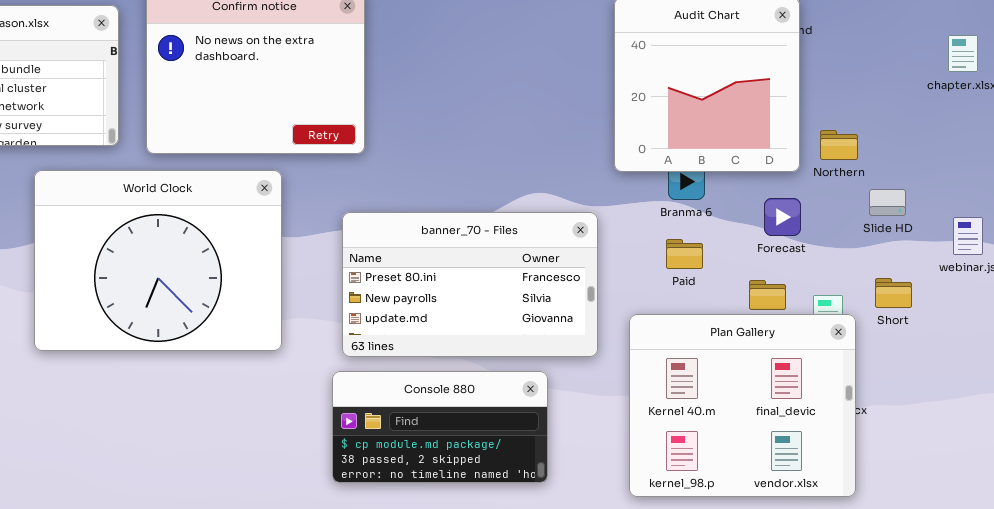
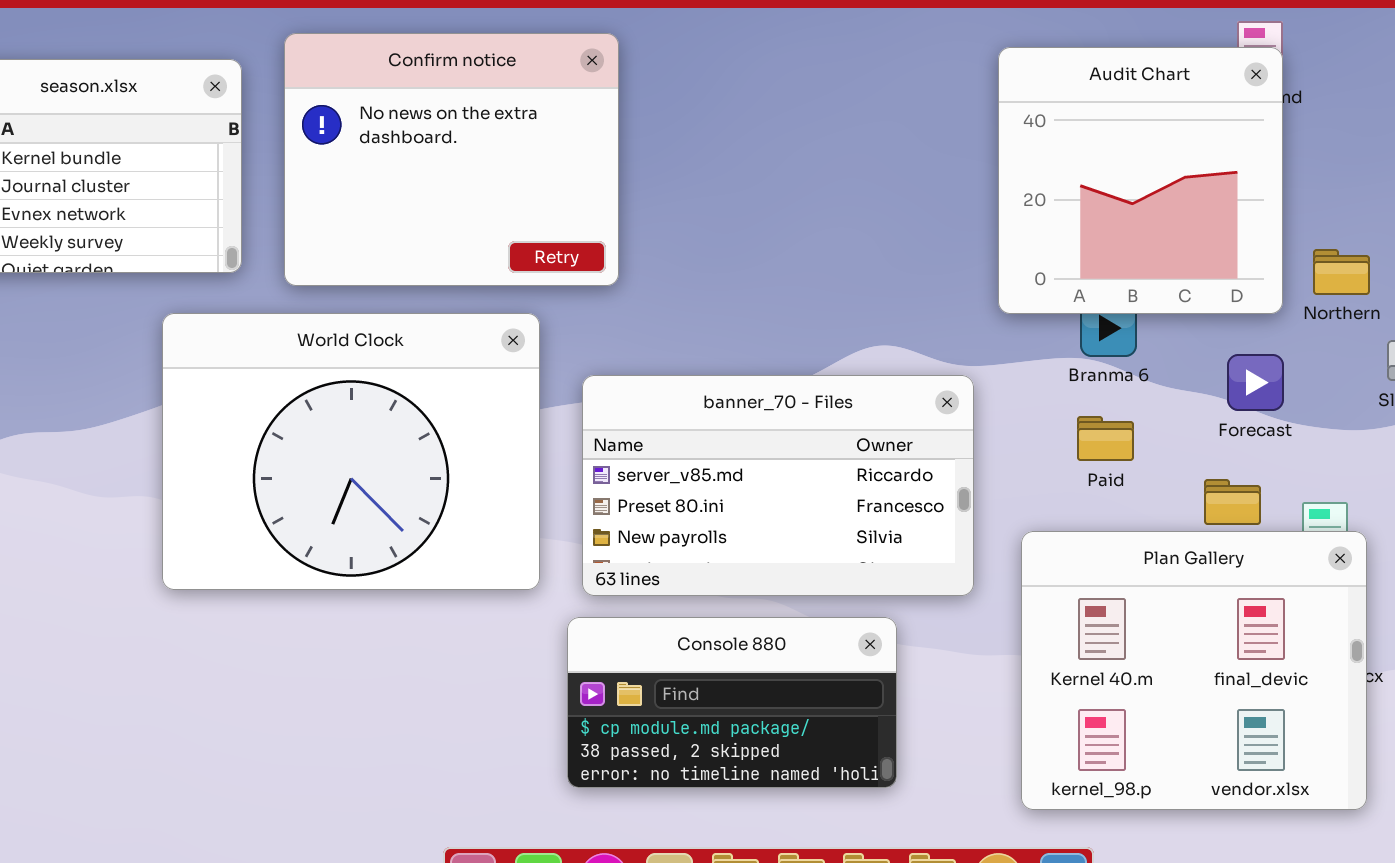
World Clock: [34,170,282,351] -> [162,313,540,590], moved
banner_70 - Files: [342,212,598,357] -> [582,375,974,596], scrolled up 1 row

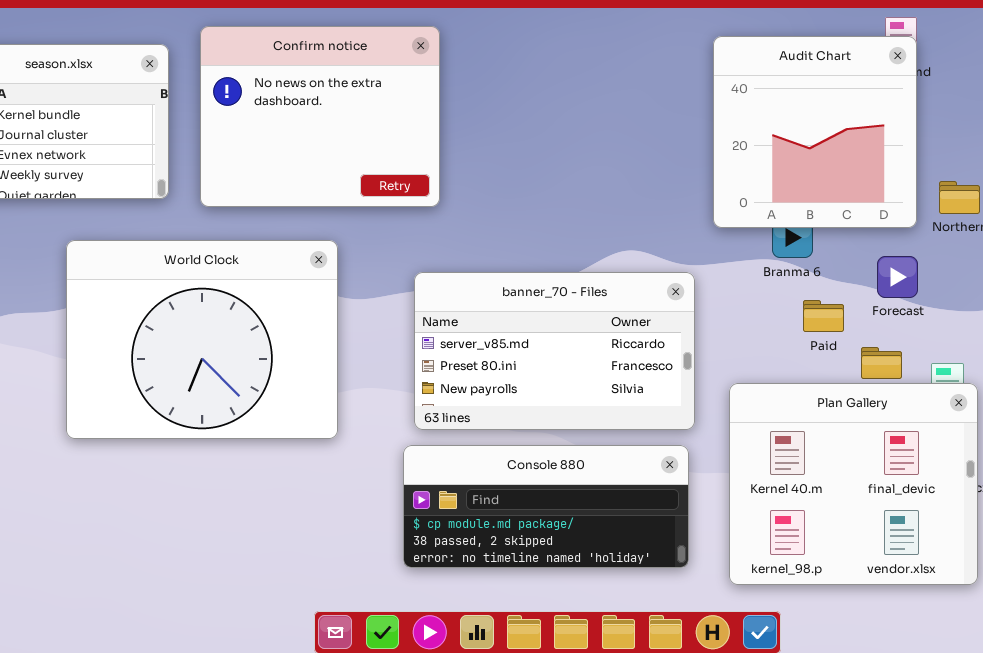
World Clock: [162,313,540,590] -> [66,240,338,439], moved
Paid: [1077,416,1134,461] -> [803,300,844,332], moved
Console 880: [567,617,897,788] -> [403,445,689,568], resized

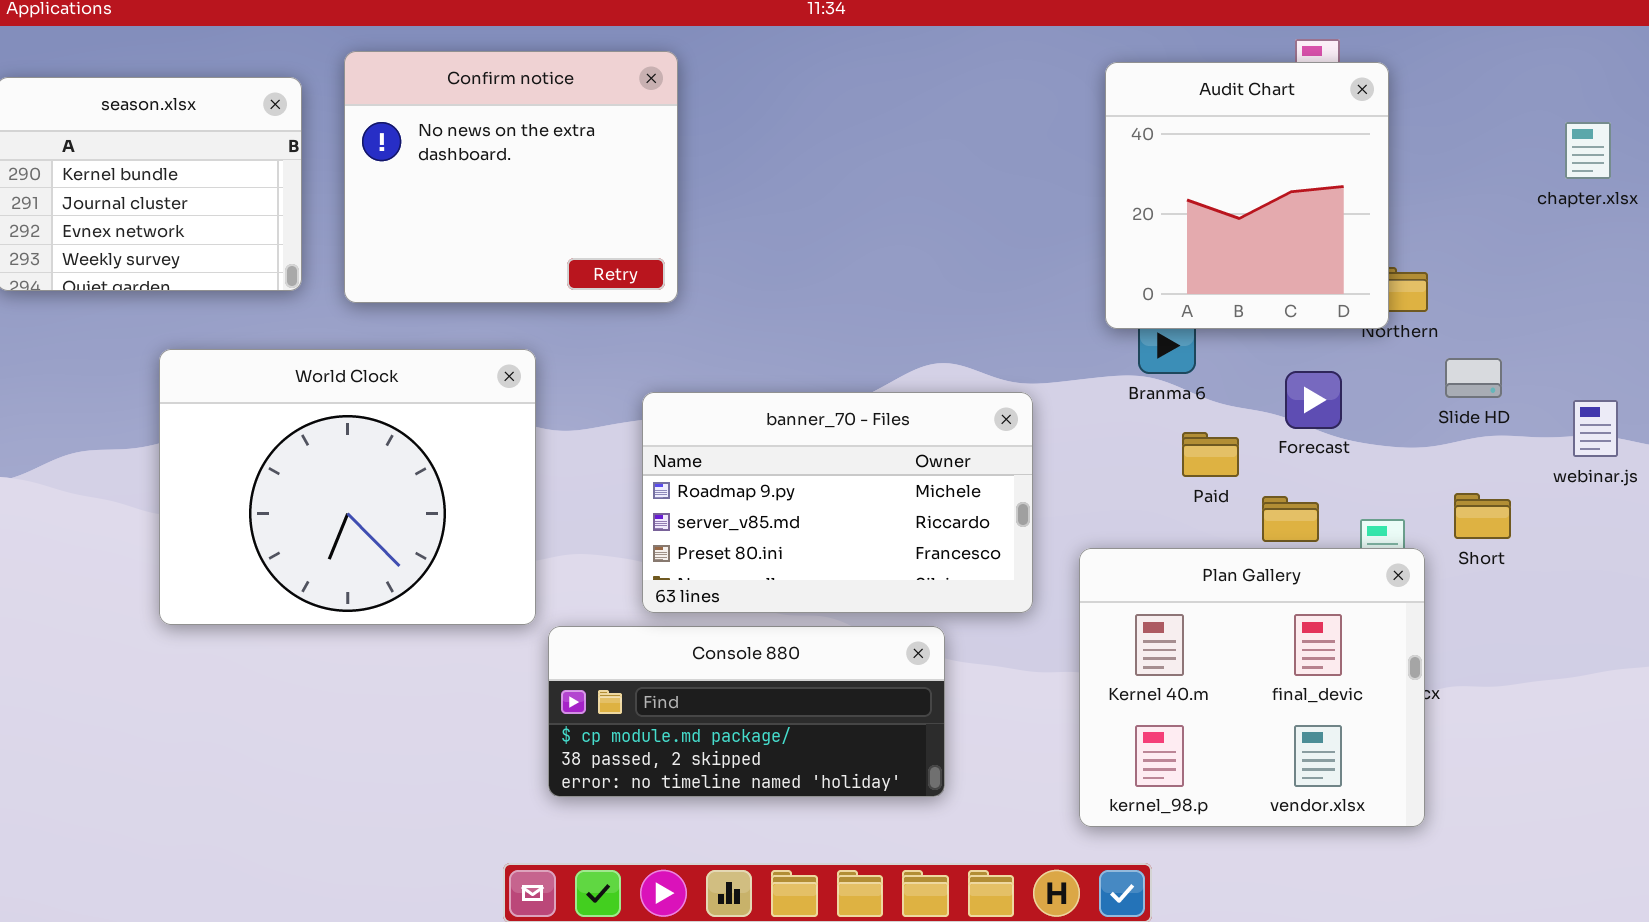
Audit Chart: [713,36,917,228] -> [1105,62,1389,329], moved
banner_70 - Files: [414,272,695,430] -> [642,392,1033,613], scrolled up 1 row
Console 880: [403,445,689,568] -> [548,626,945,797], moved

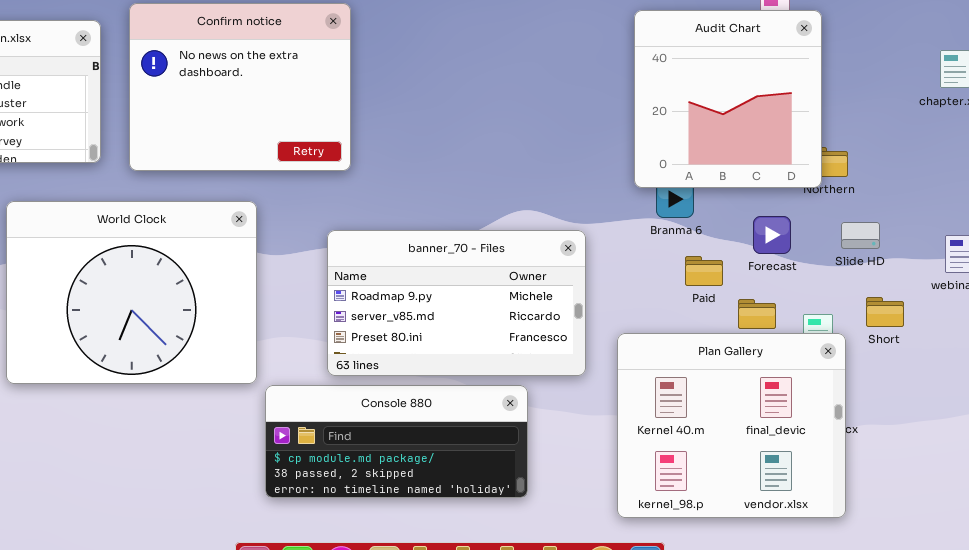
Slide HD: [1445,358,1502,398] -> [841,222,880,249], moved

